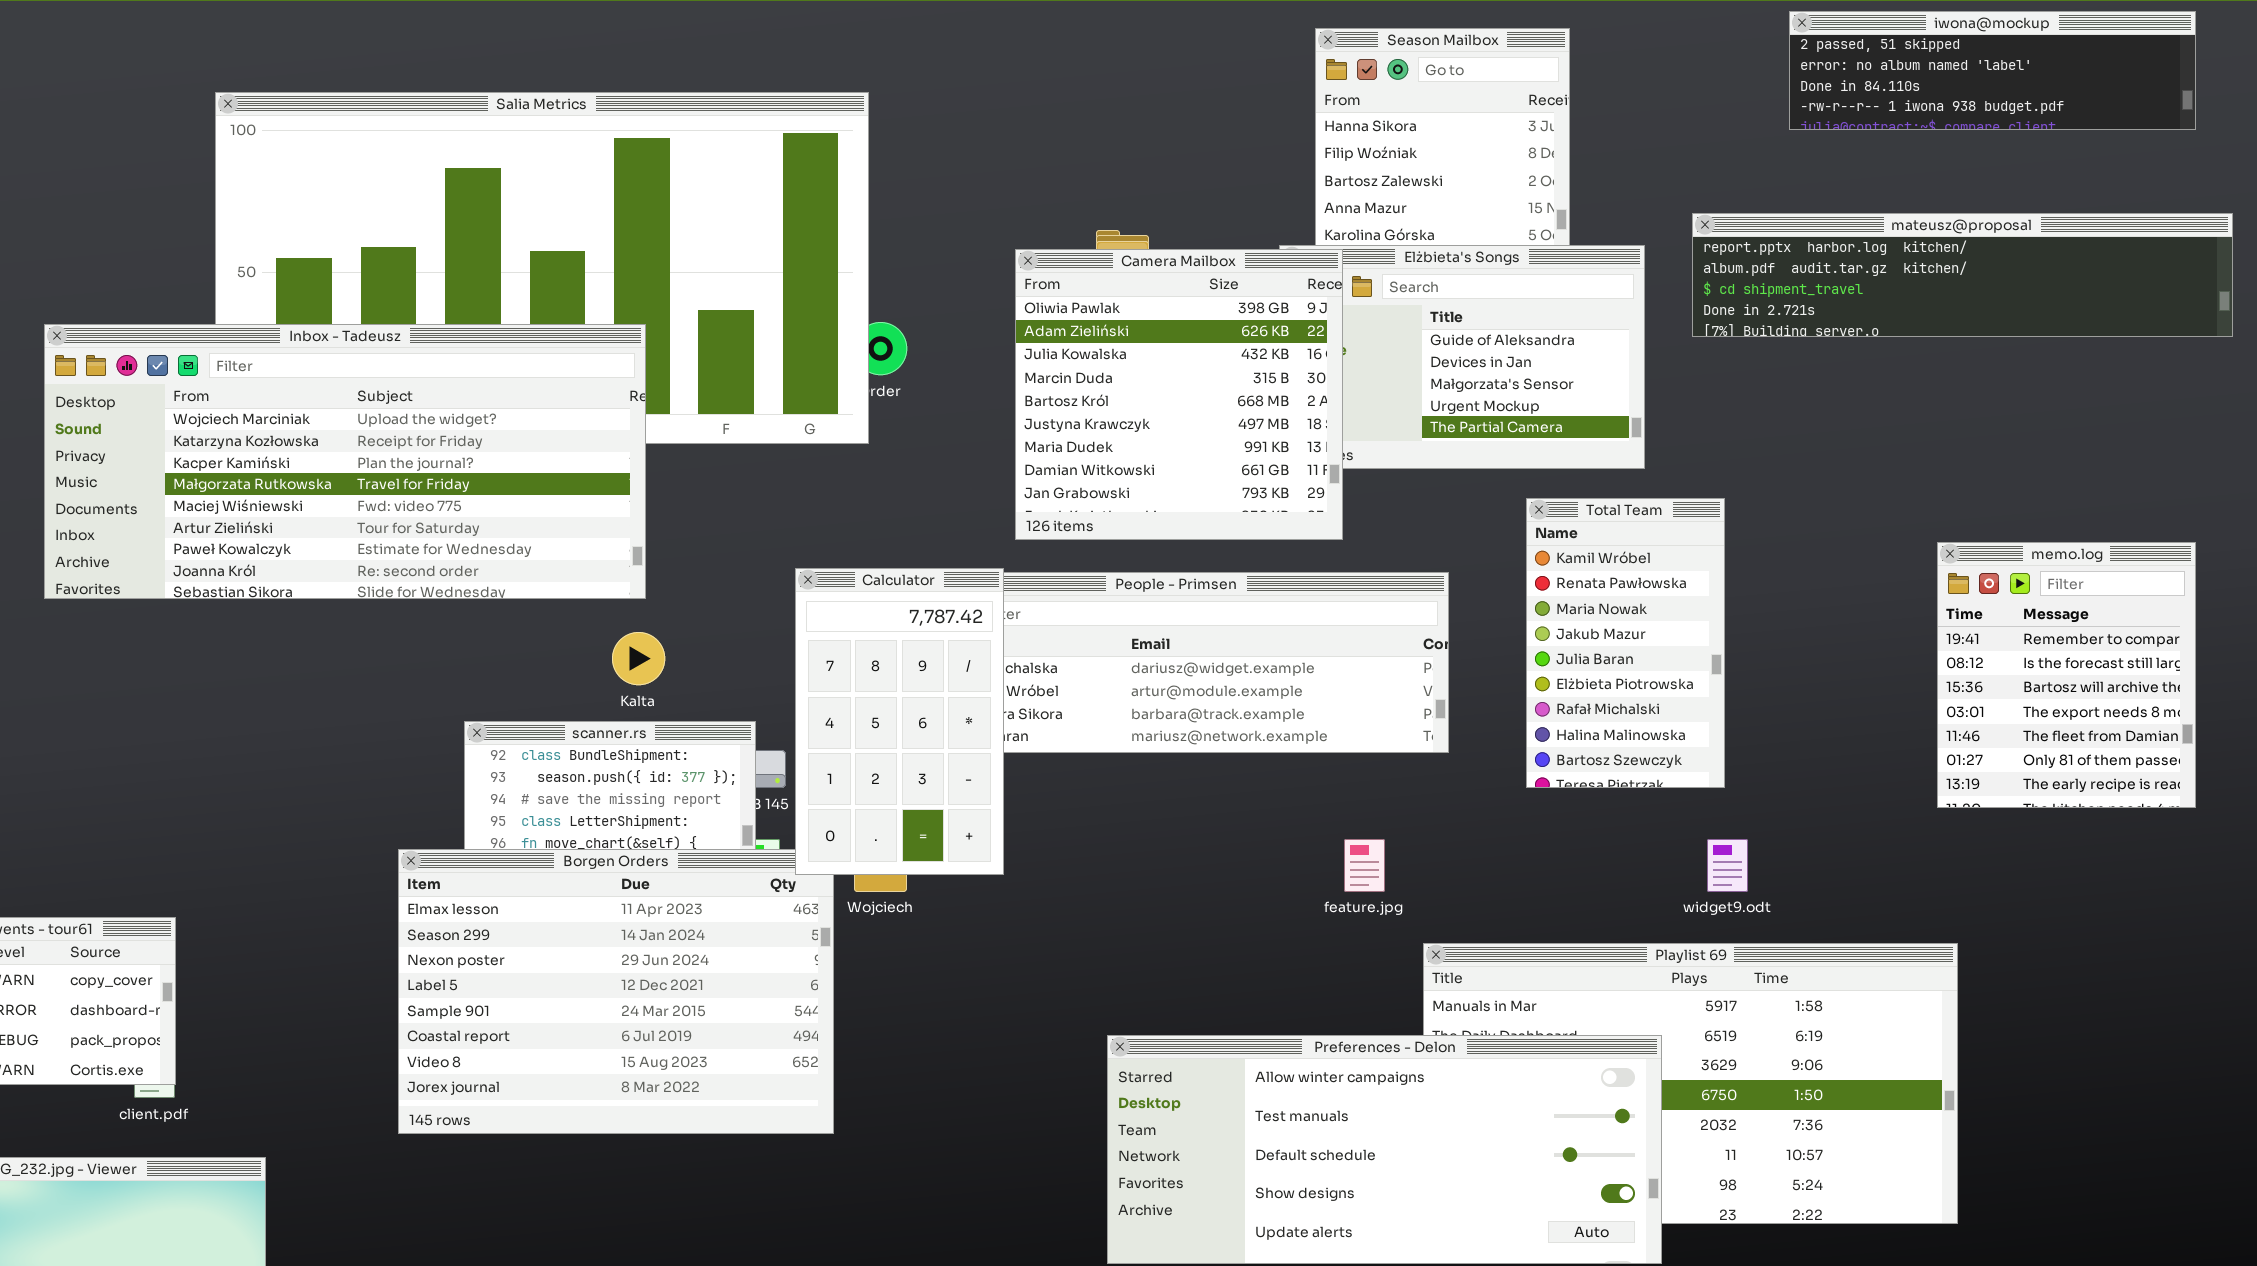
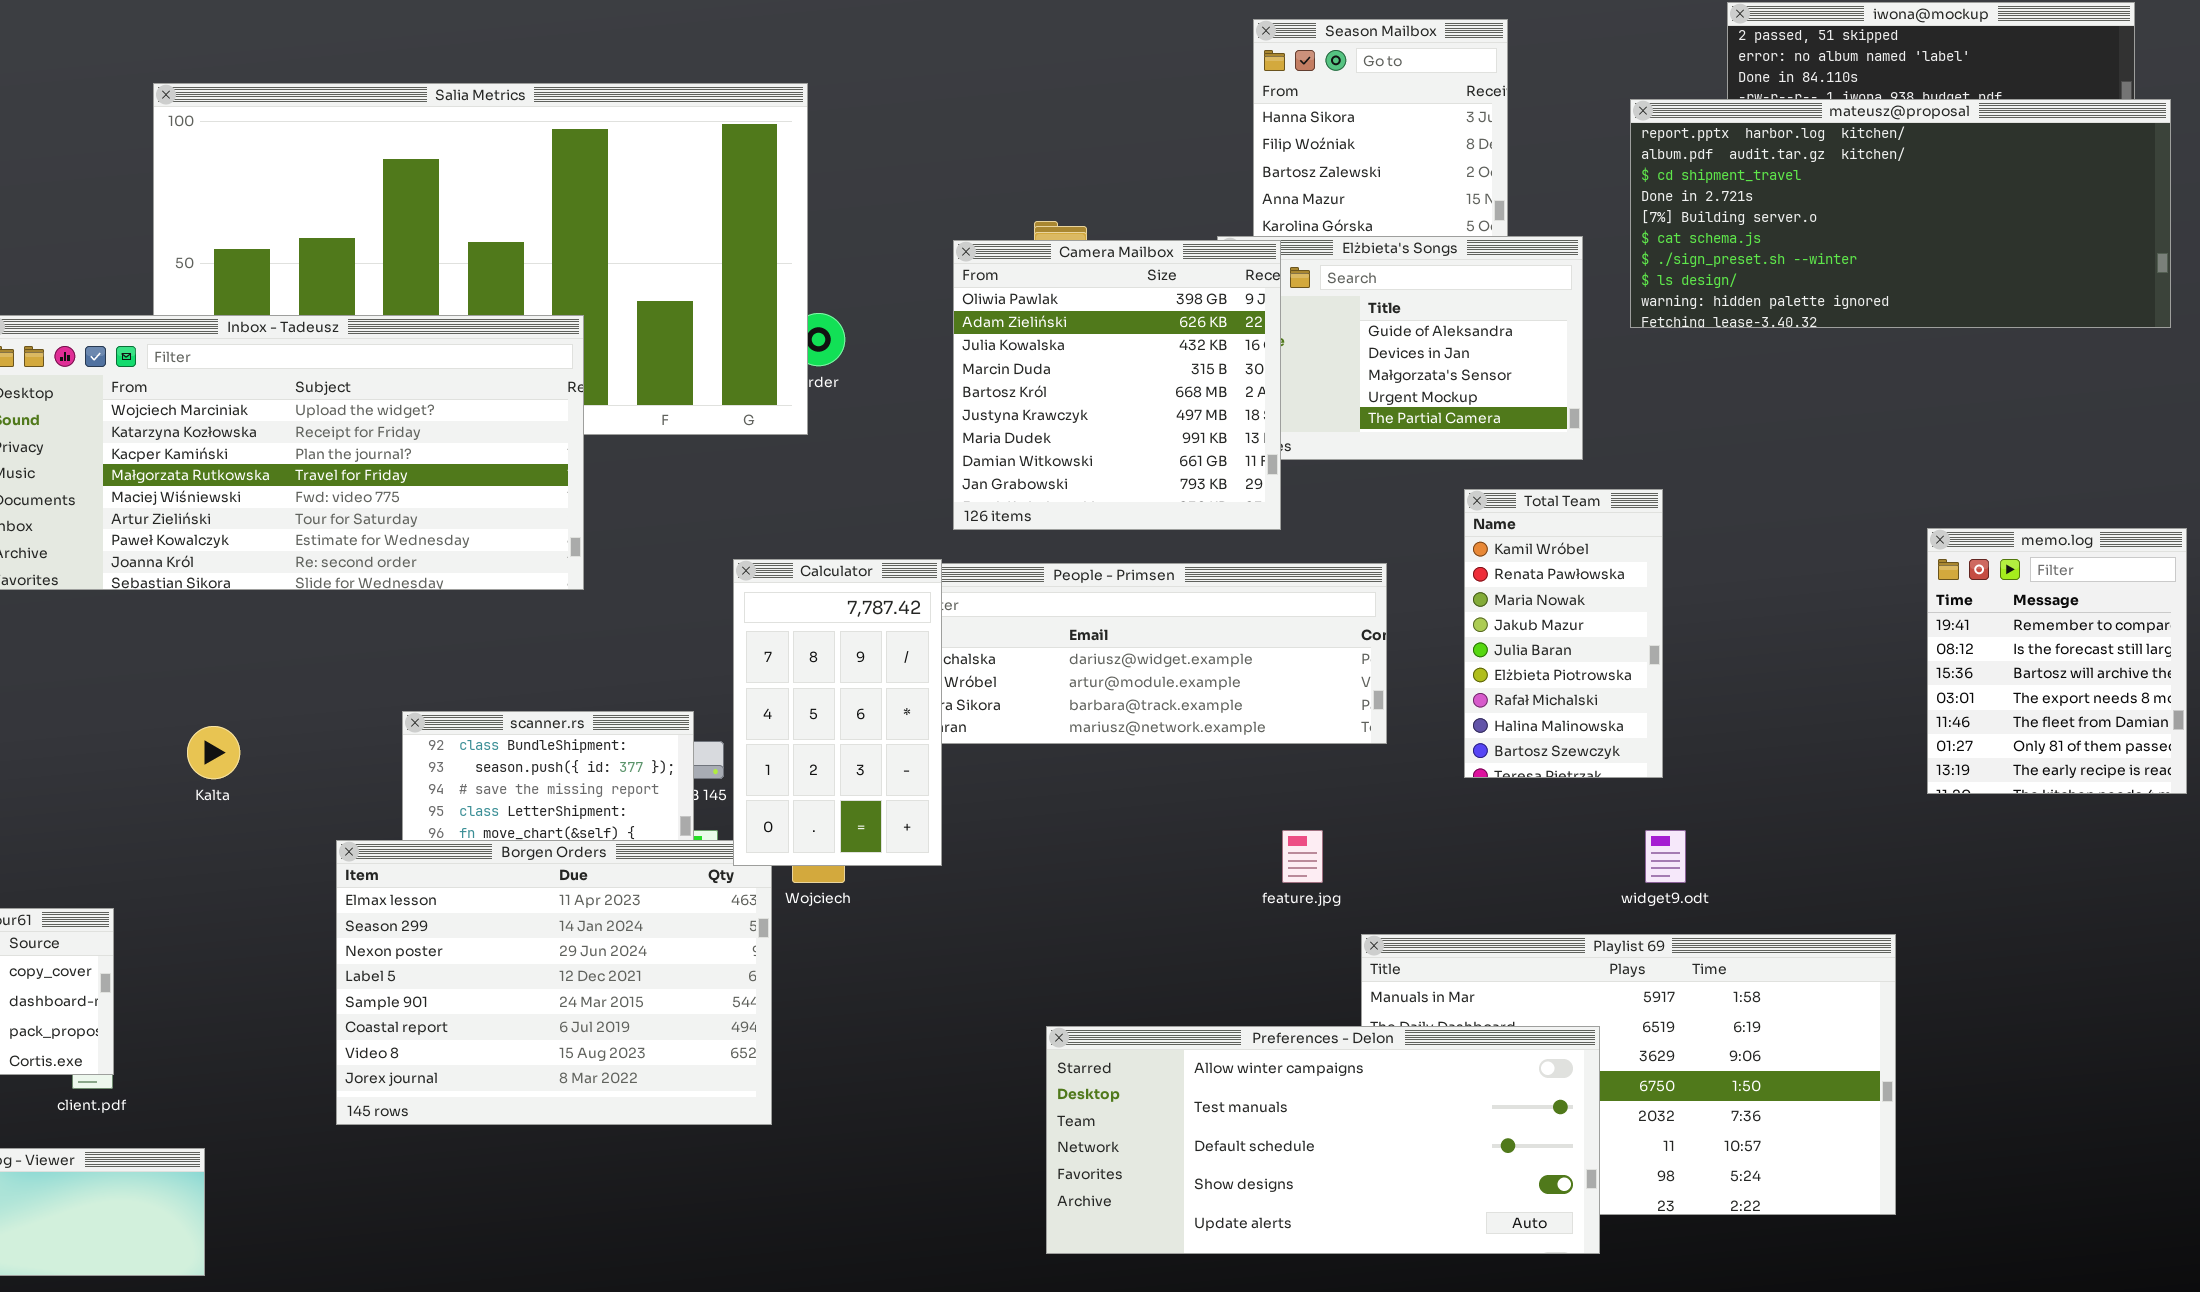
mateusz@proposal: [1692,213,2233,337] -> [1630,99,2171,328], resized
memo.log: [1937,542,2196,808] -> [1927,528,2187,794], moved
Kalta: [612,632,665,685] -> [187,726,240,779], moved

